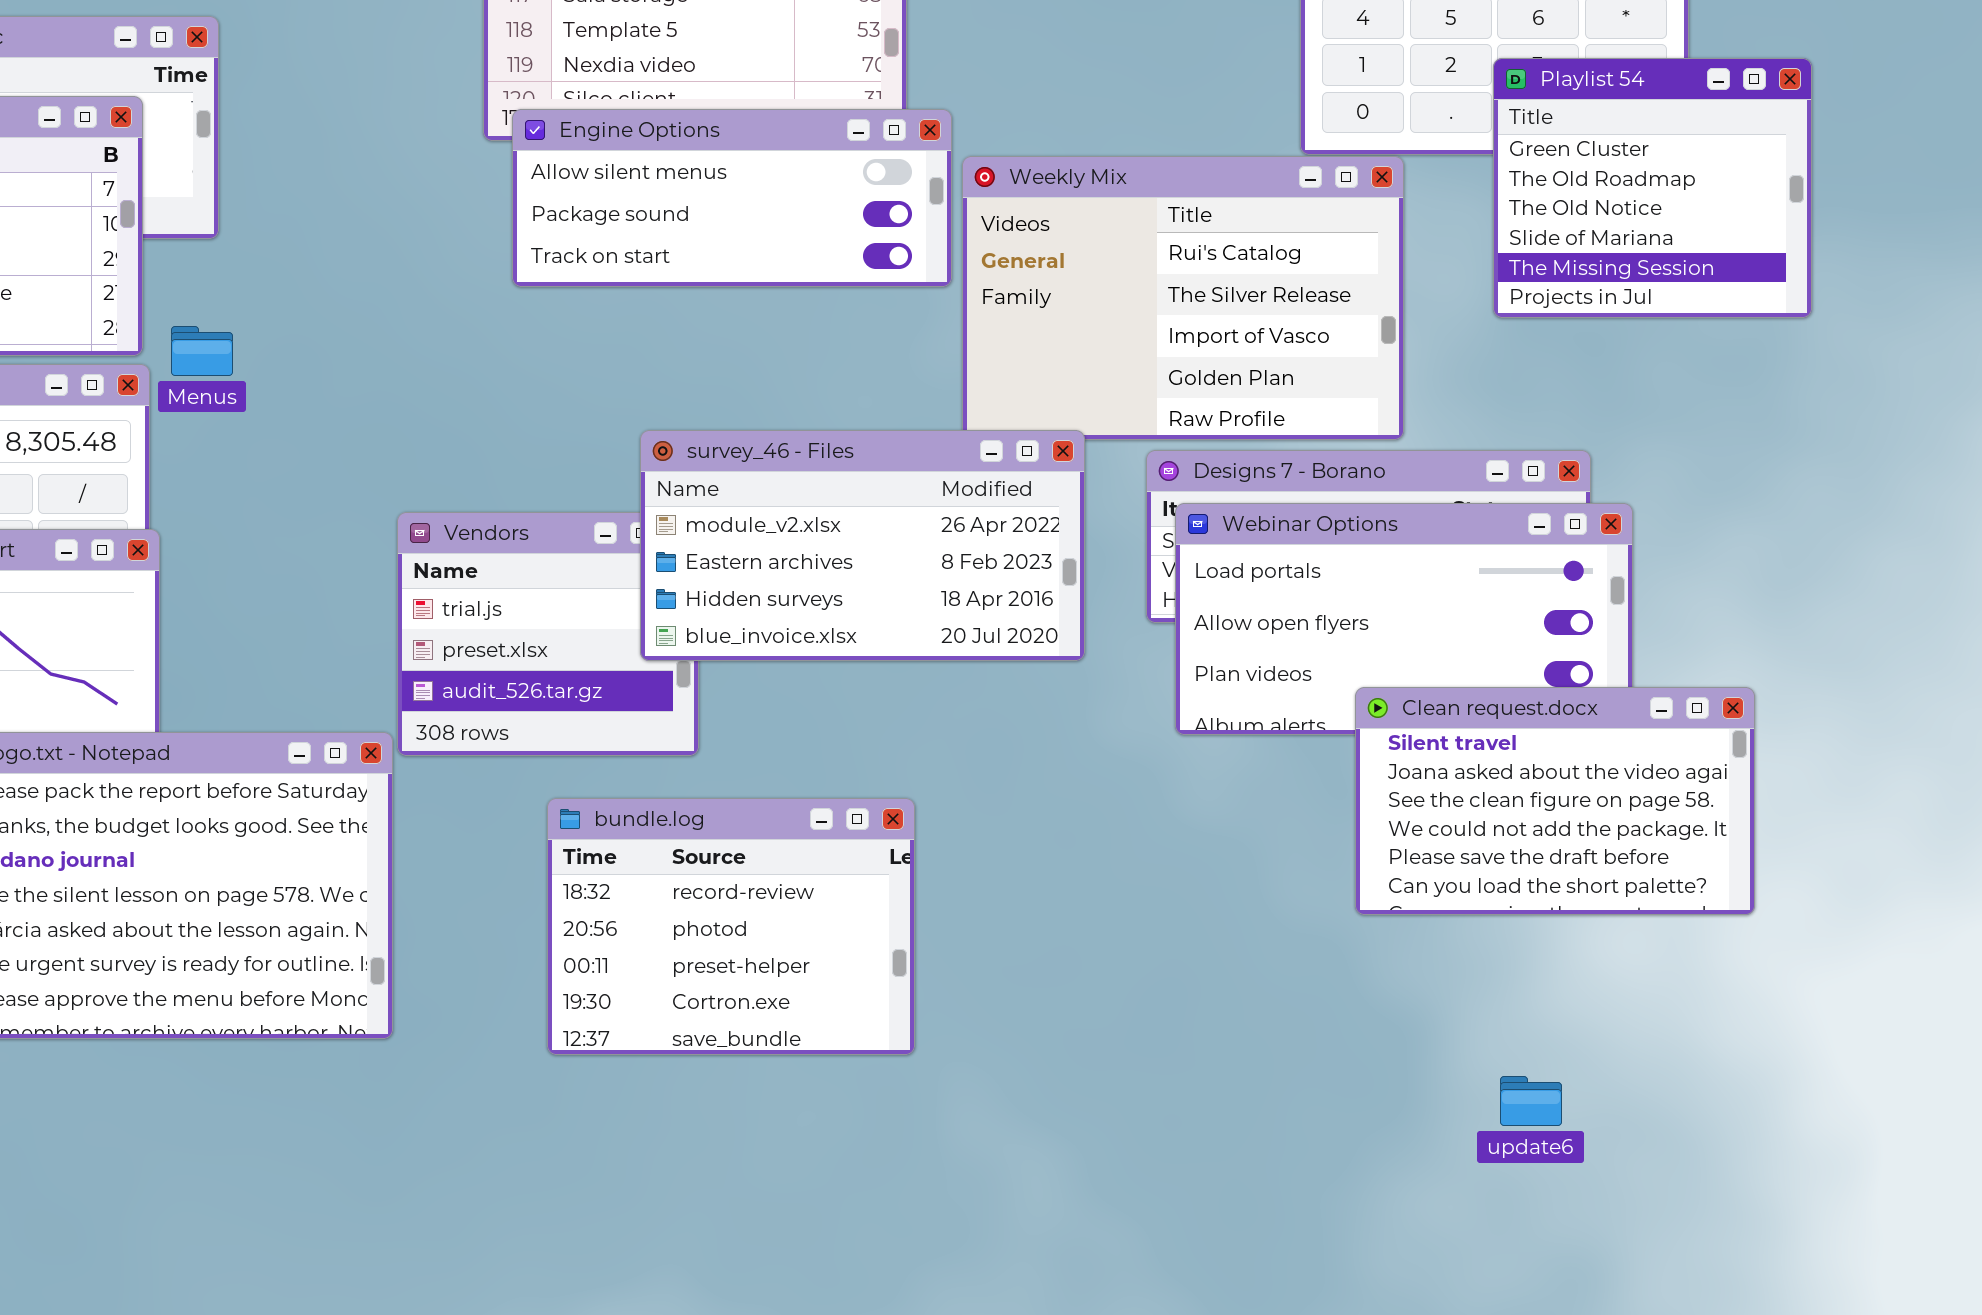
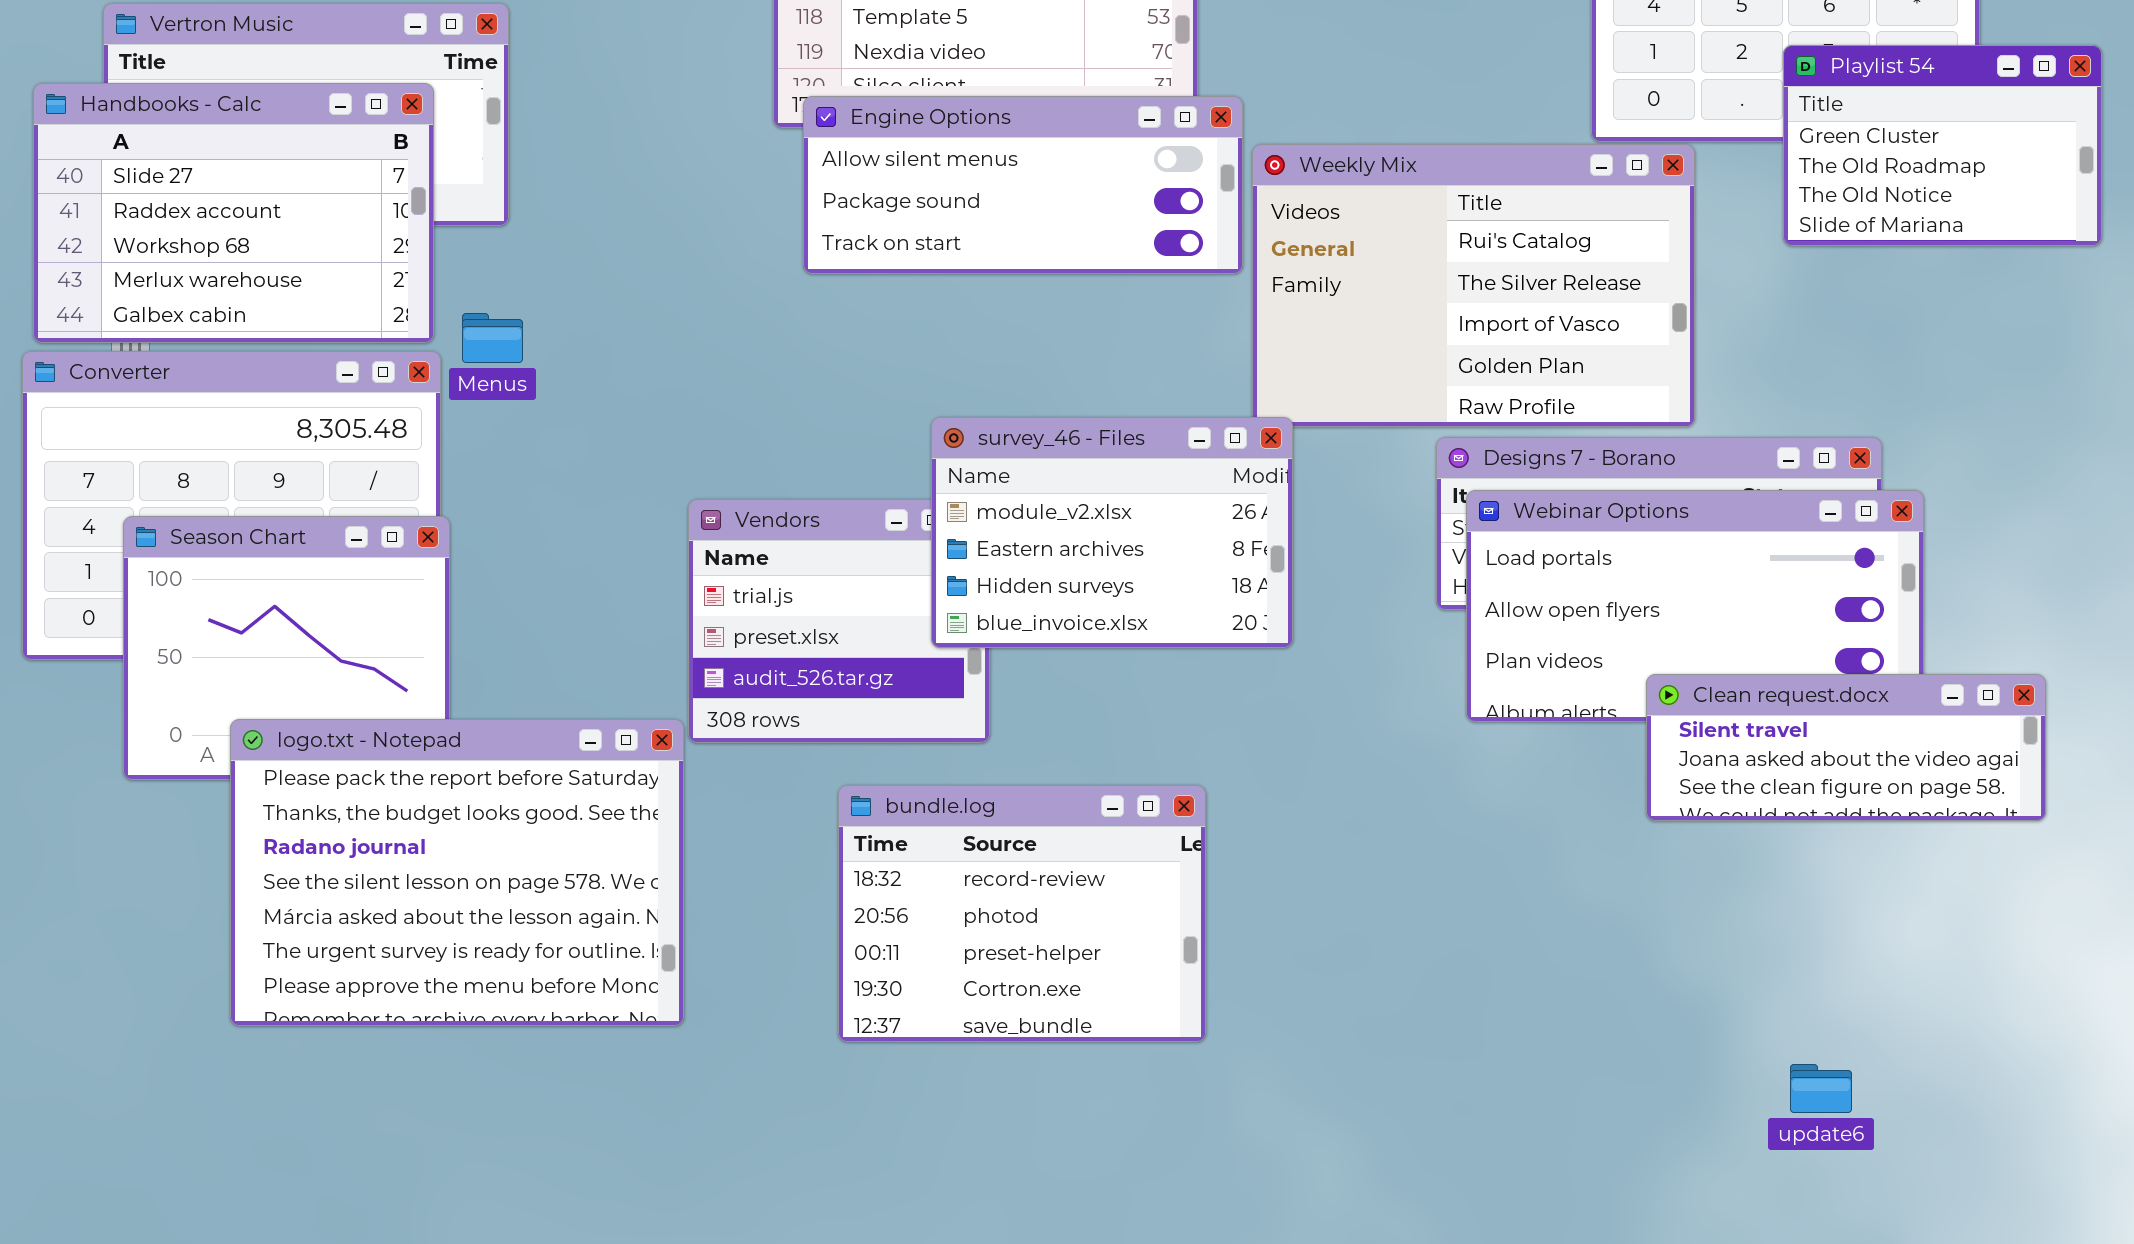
Playlist 54: [1493,58,1812,318] -> [1783,45,2102,246], resized
survey_46 - Files: [640,430,1085,661] -> [931,417,1293,648], resized
Clean request.docx: [1355,687,1755,915] -> [1646,674,2046,821], resized

